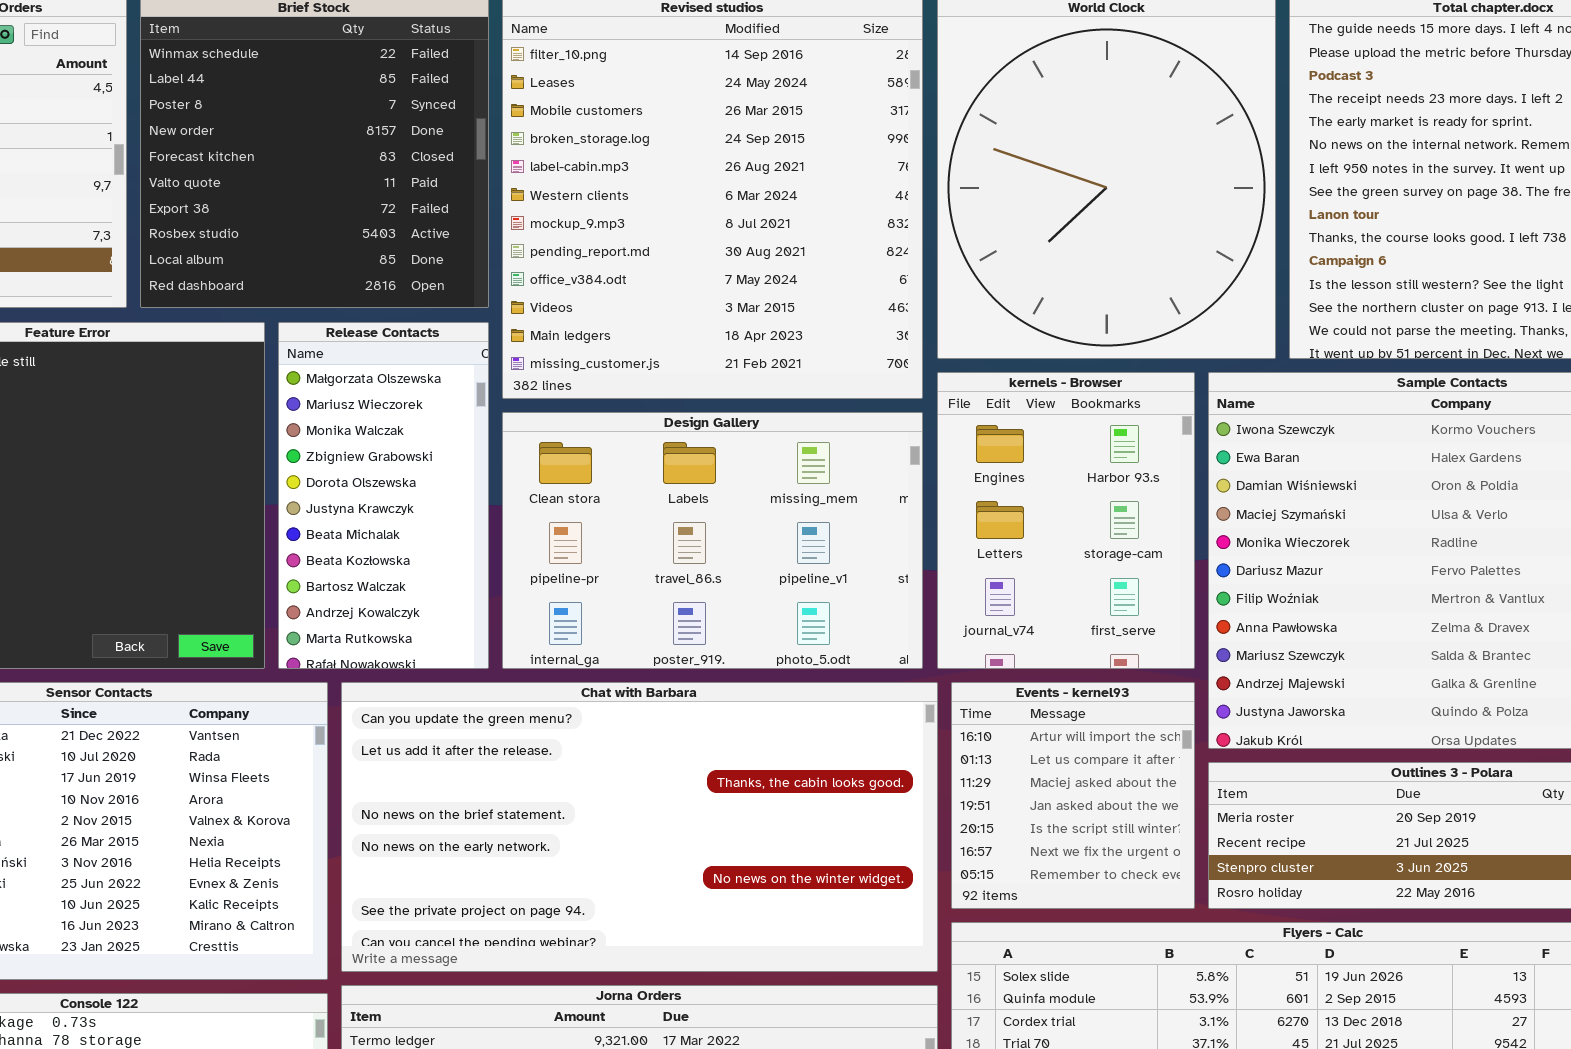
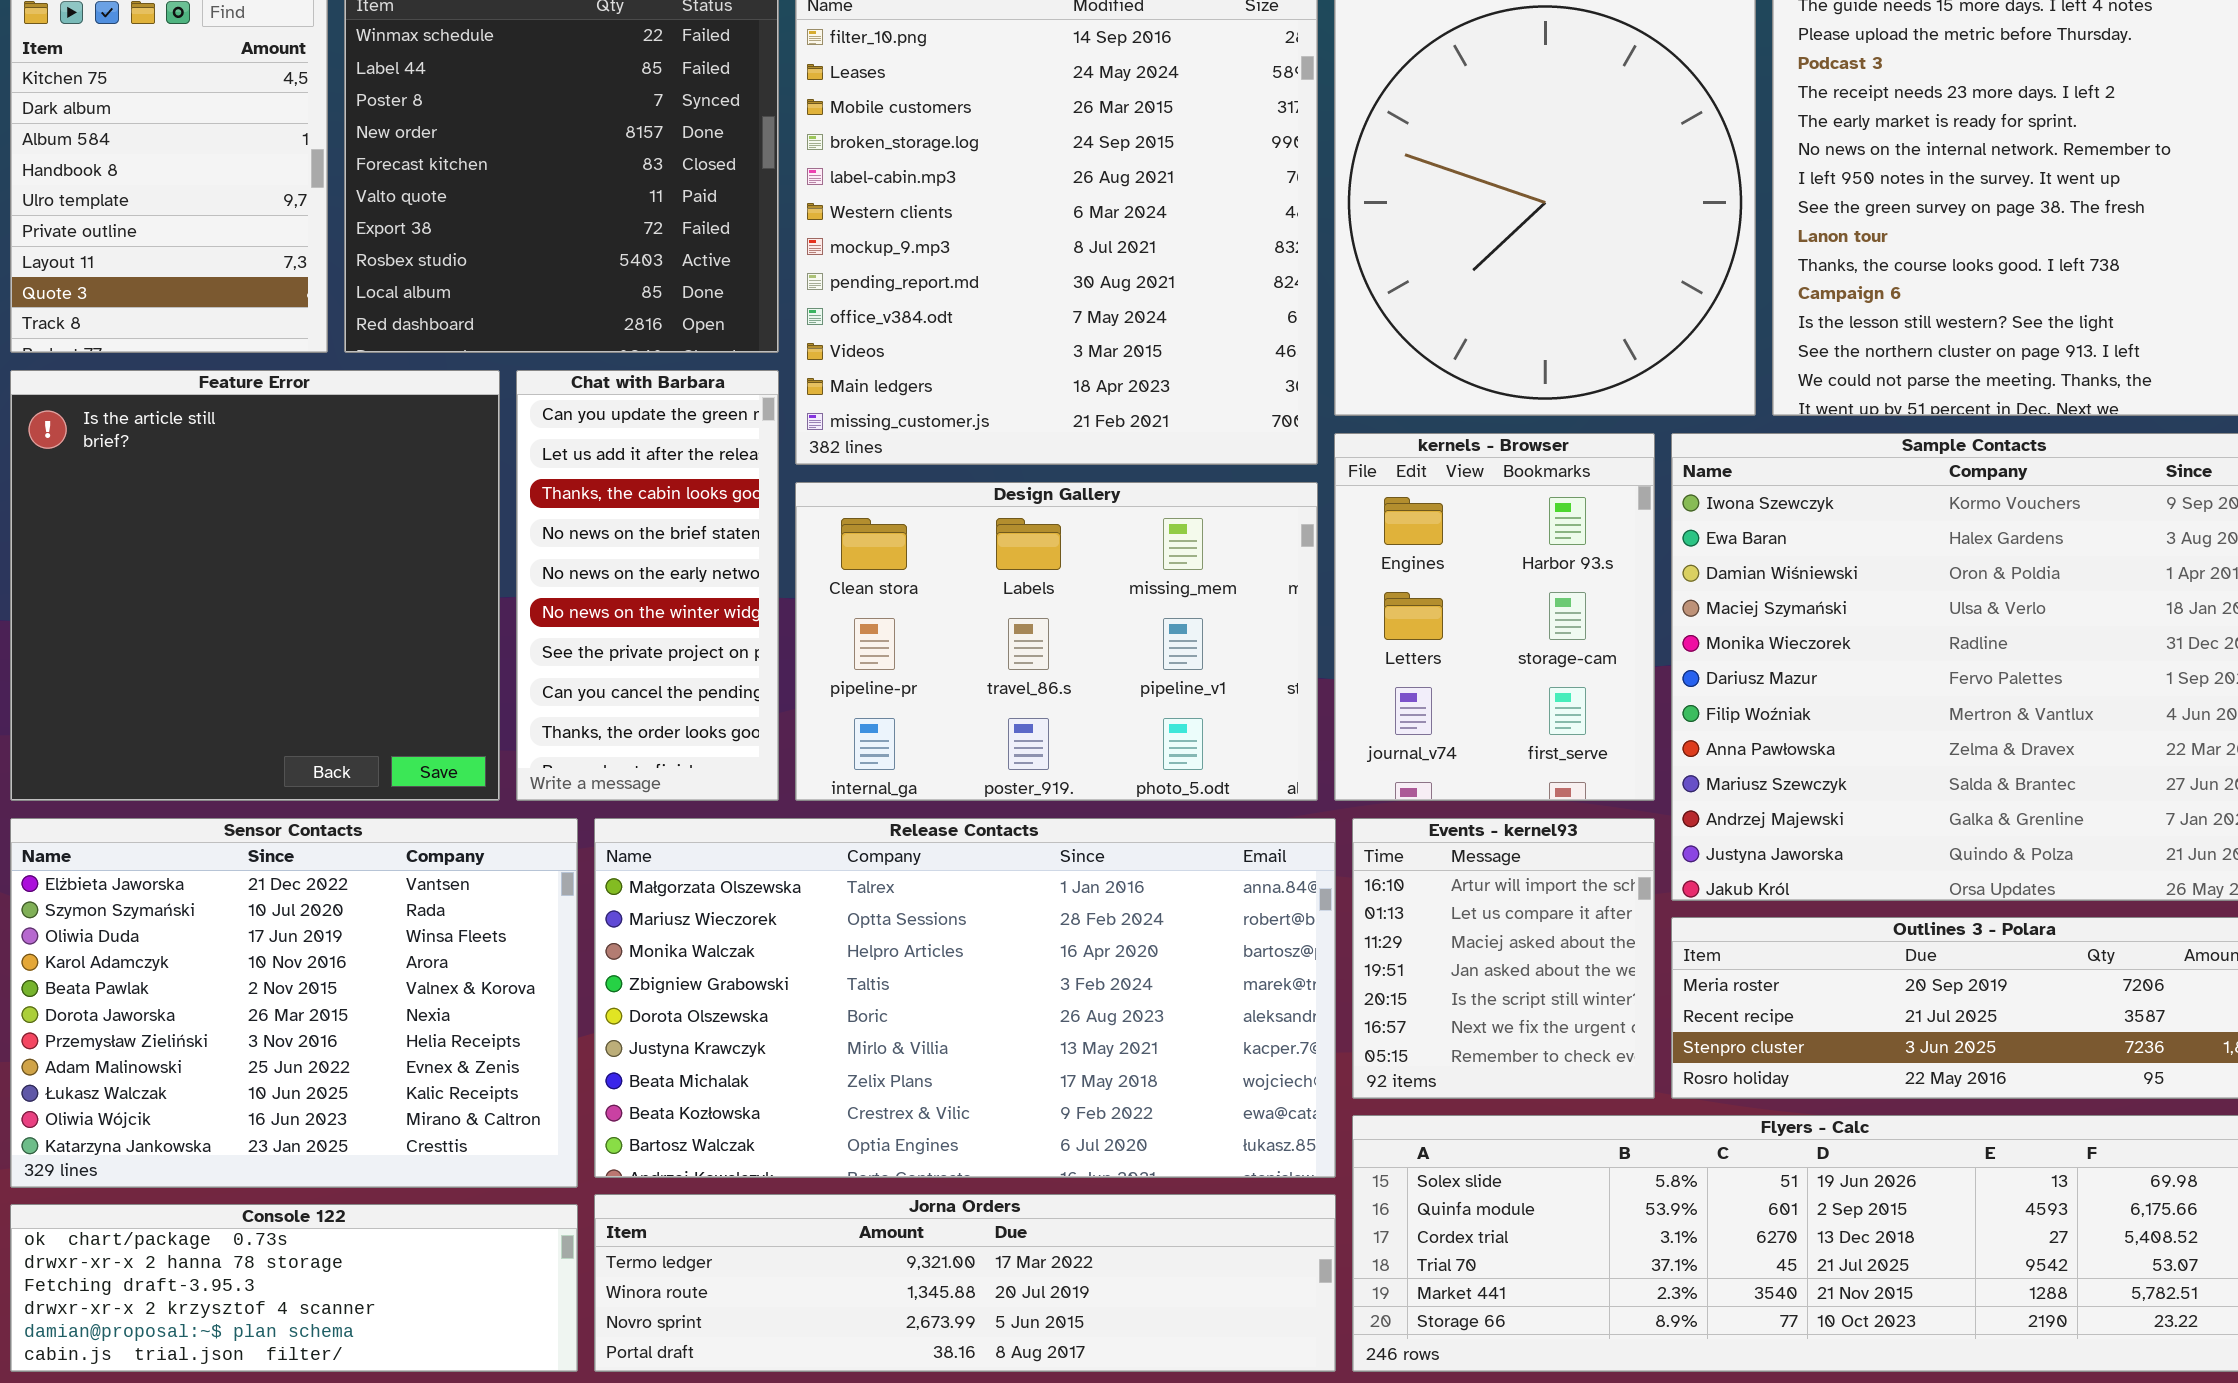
Release Contacts: [278,322,489,669] -> [594,818,1336,1178], moved, resized
Chat with Barbara: [341,682,938,972] -> [516,370,779,801], moved, resized

